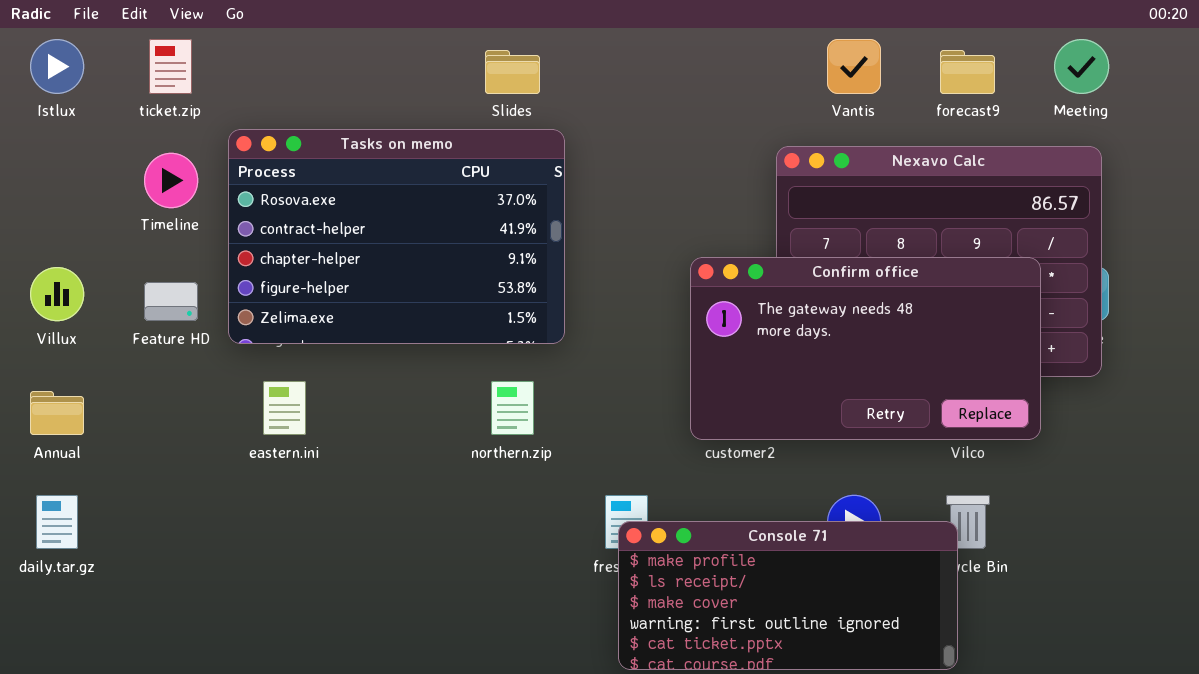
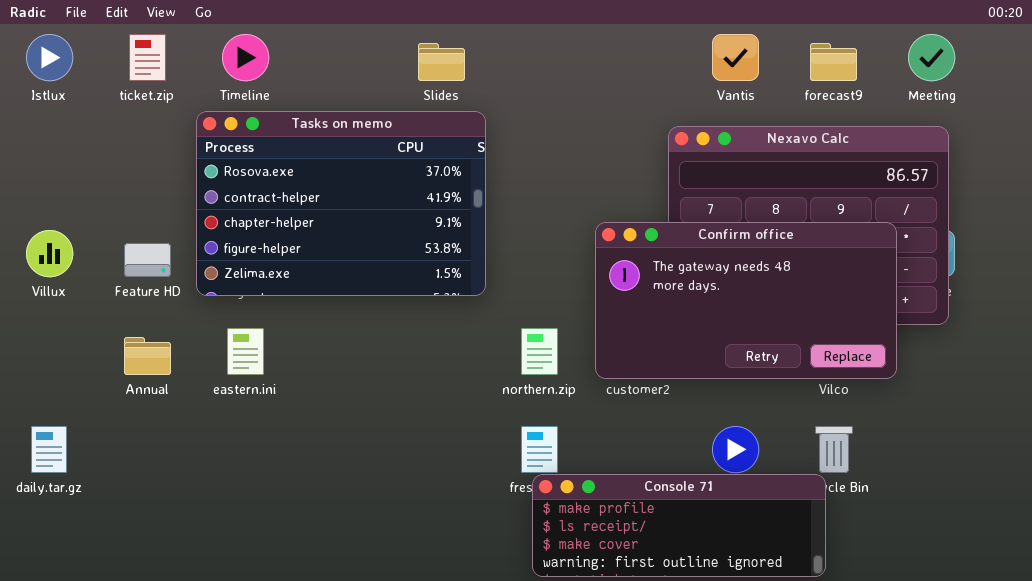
Timeline: [144,153,198,208] -> [222,34,269,81], moved
northern.zip: [491,381,534,435] -> [521,328,558,375], moved
Annual: [30,391,84,435] -> [124,337,171,375], moved
Console 71: [618,521,958,670] -> [532,474,826,577], resized

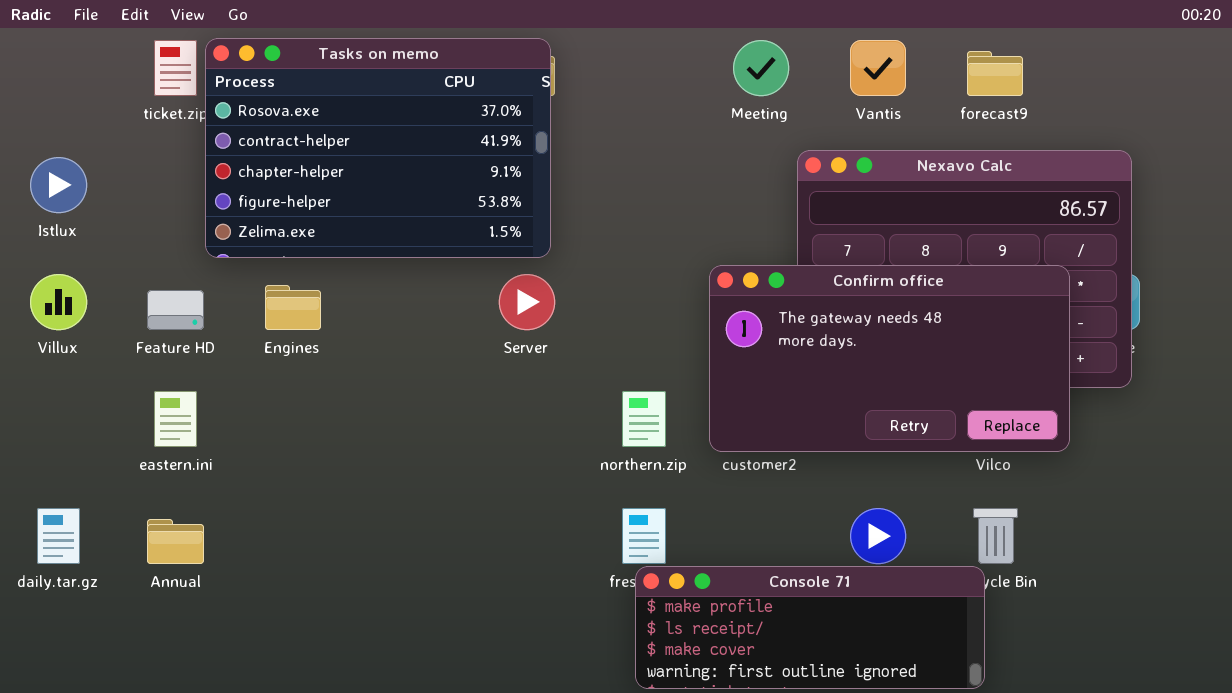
Istlux: [26,34,73,81] -> [30,157,87,213], moved
Meeting: [908,34,955,81] -> [733,40,789,96], moved
Tasks on memo: [196,111,486,296] -> [205,38,551,258], moved
eastern.ini: [227,328,264,375] -> [154,391,197,447], moved
Annual: [124,337,171,375] -> [147,519,204,564], moved

